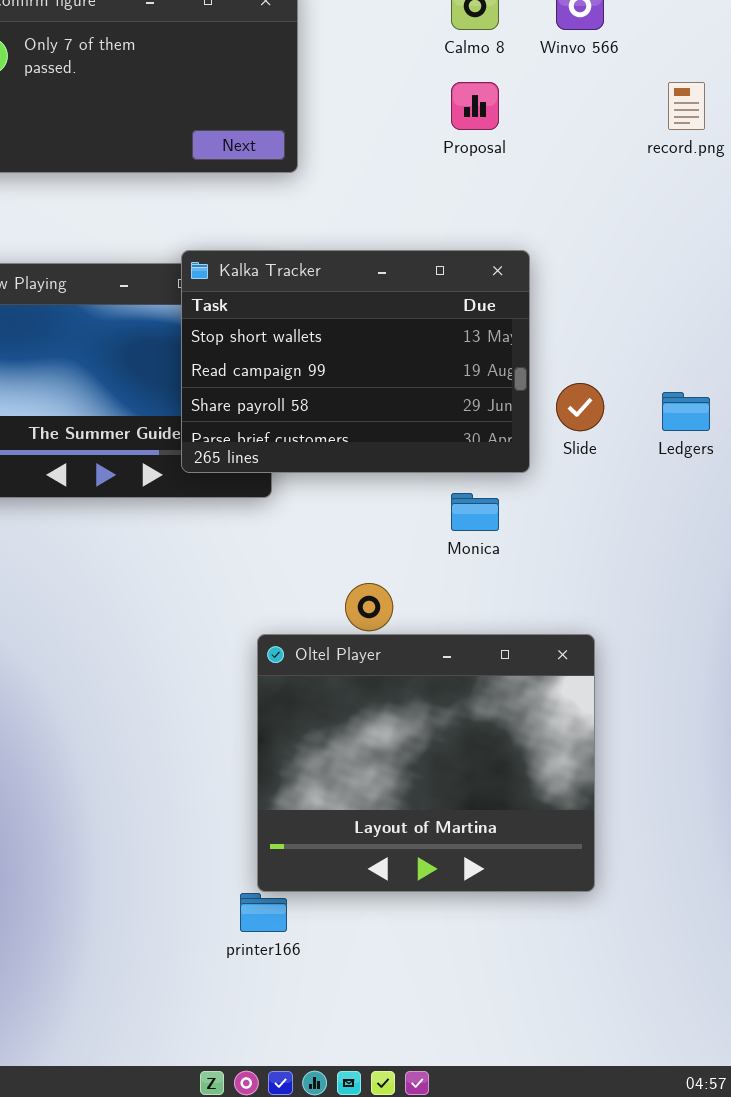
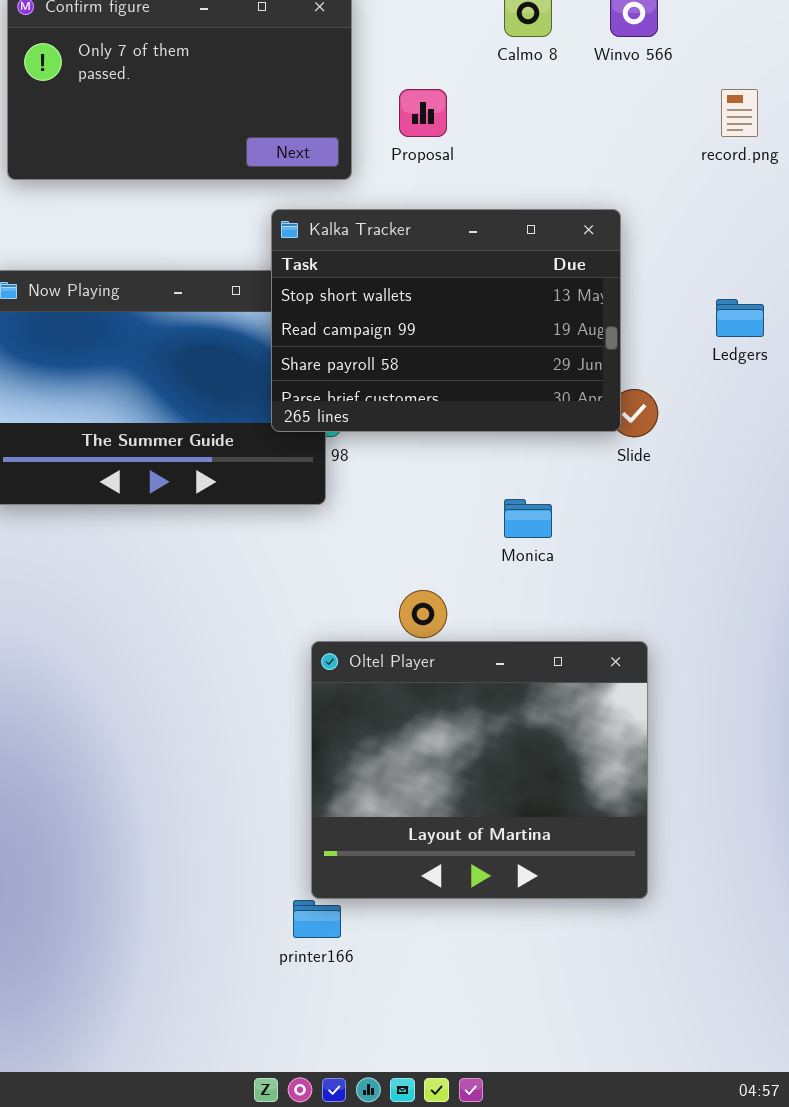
Proposal: [451,82,499,130] -> [399,89,447,137], moved
Kalka Tracker: [181,250,530,473] -> [271,209,621,432], moved
Ledgers: [662,392,710,431] -> [716,299,764,337], moved

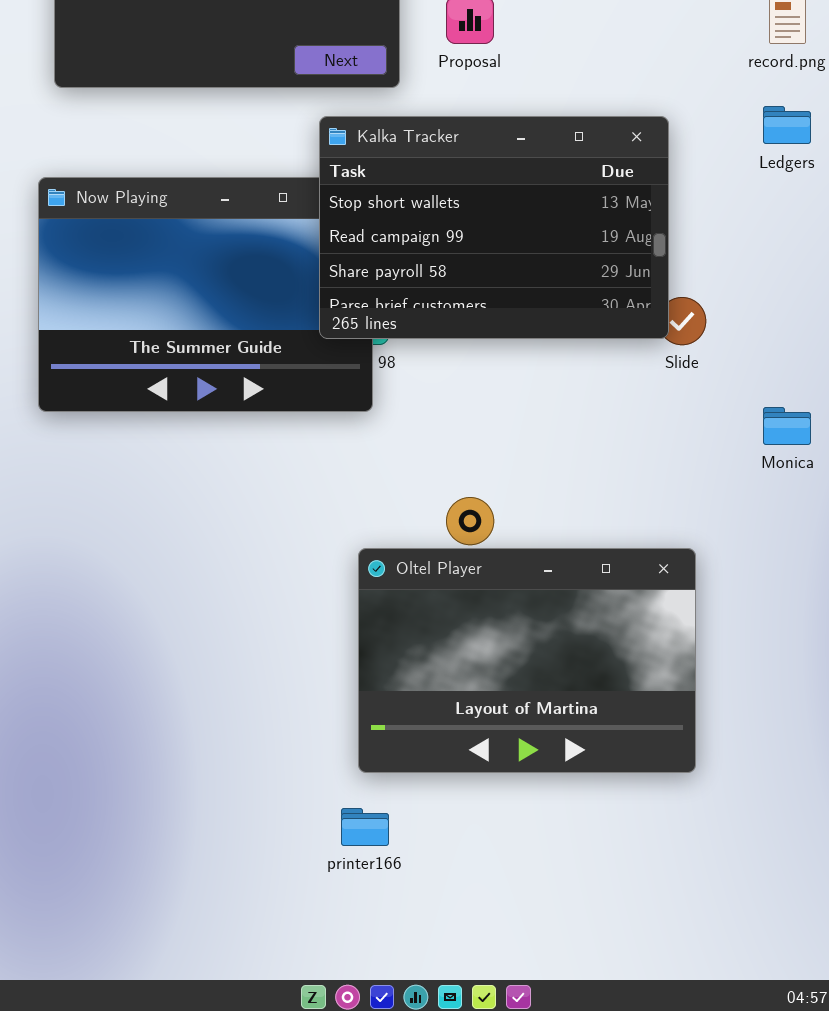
Ledgers: [716,299,764,337] -> [763,106,811,144], moved
Monica: [504,499,552,538] -> [763,407,811,445], moved
Oltel Player: [311,641,648,899] -> [358,548,696,773], resized

